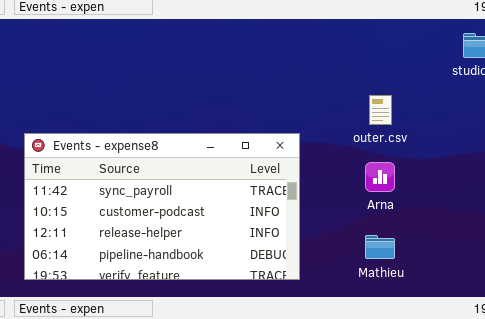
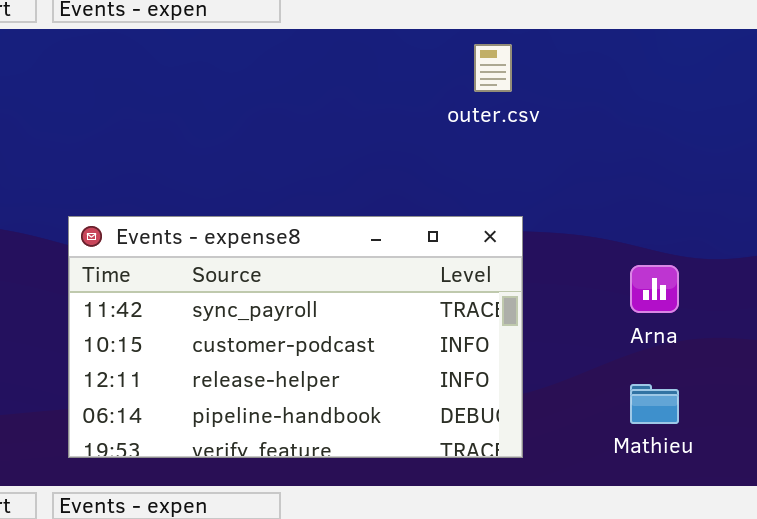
outer.csv: [369,95,392,125] -> [474,44,512,92], moved

